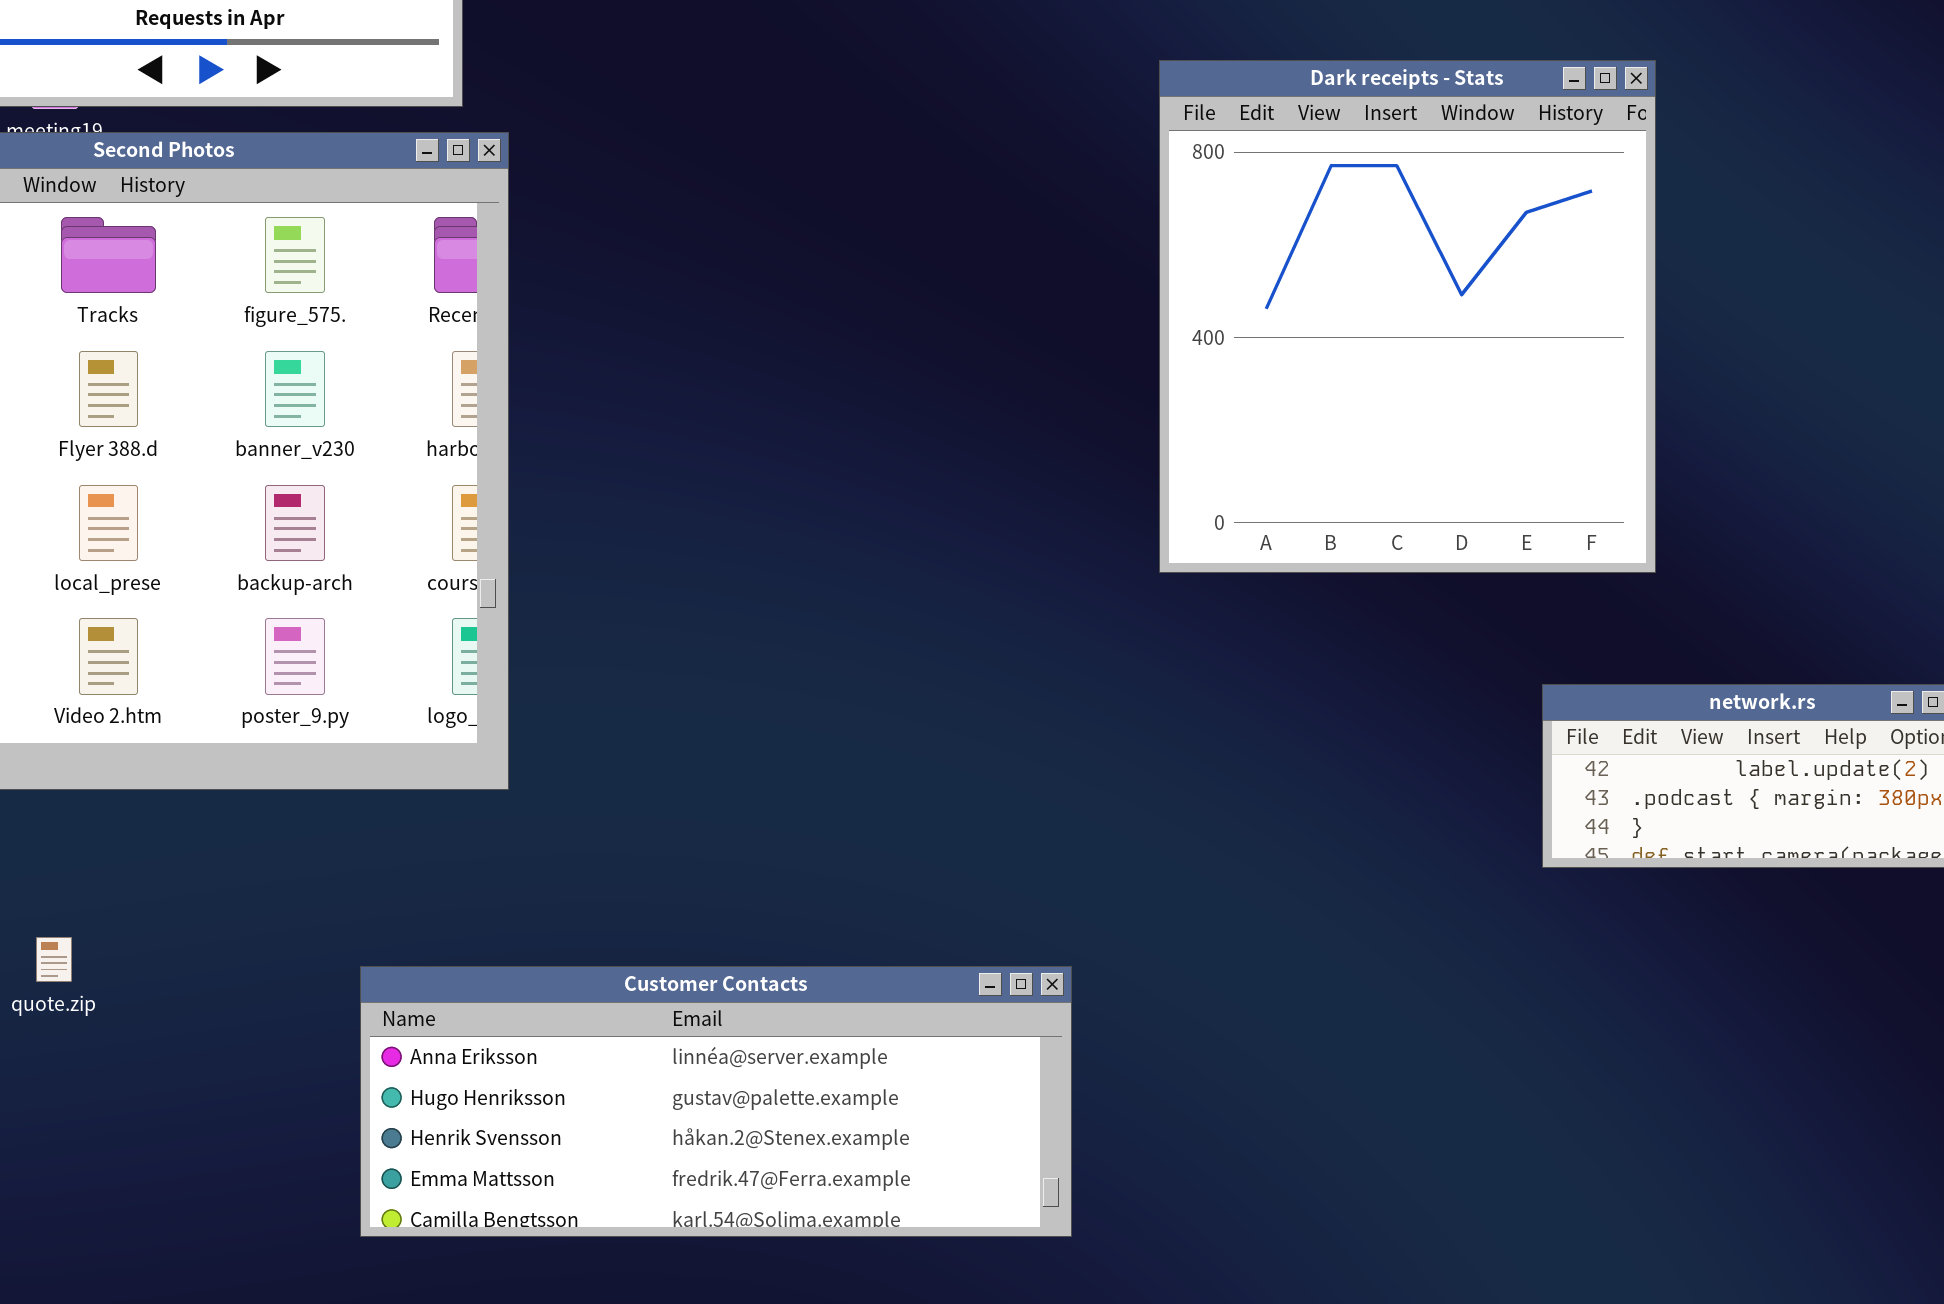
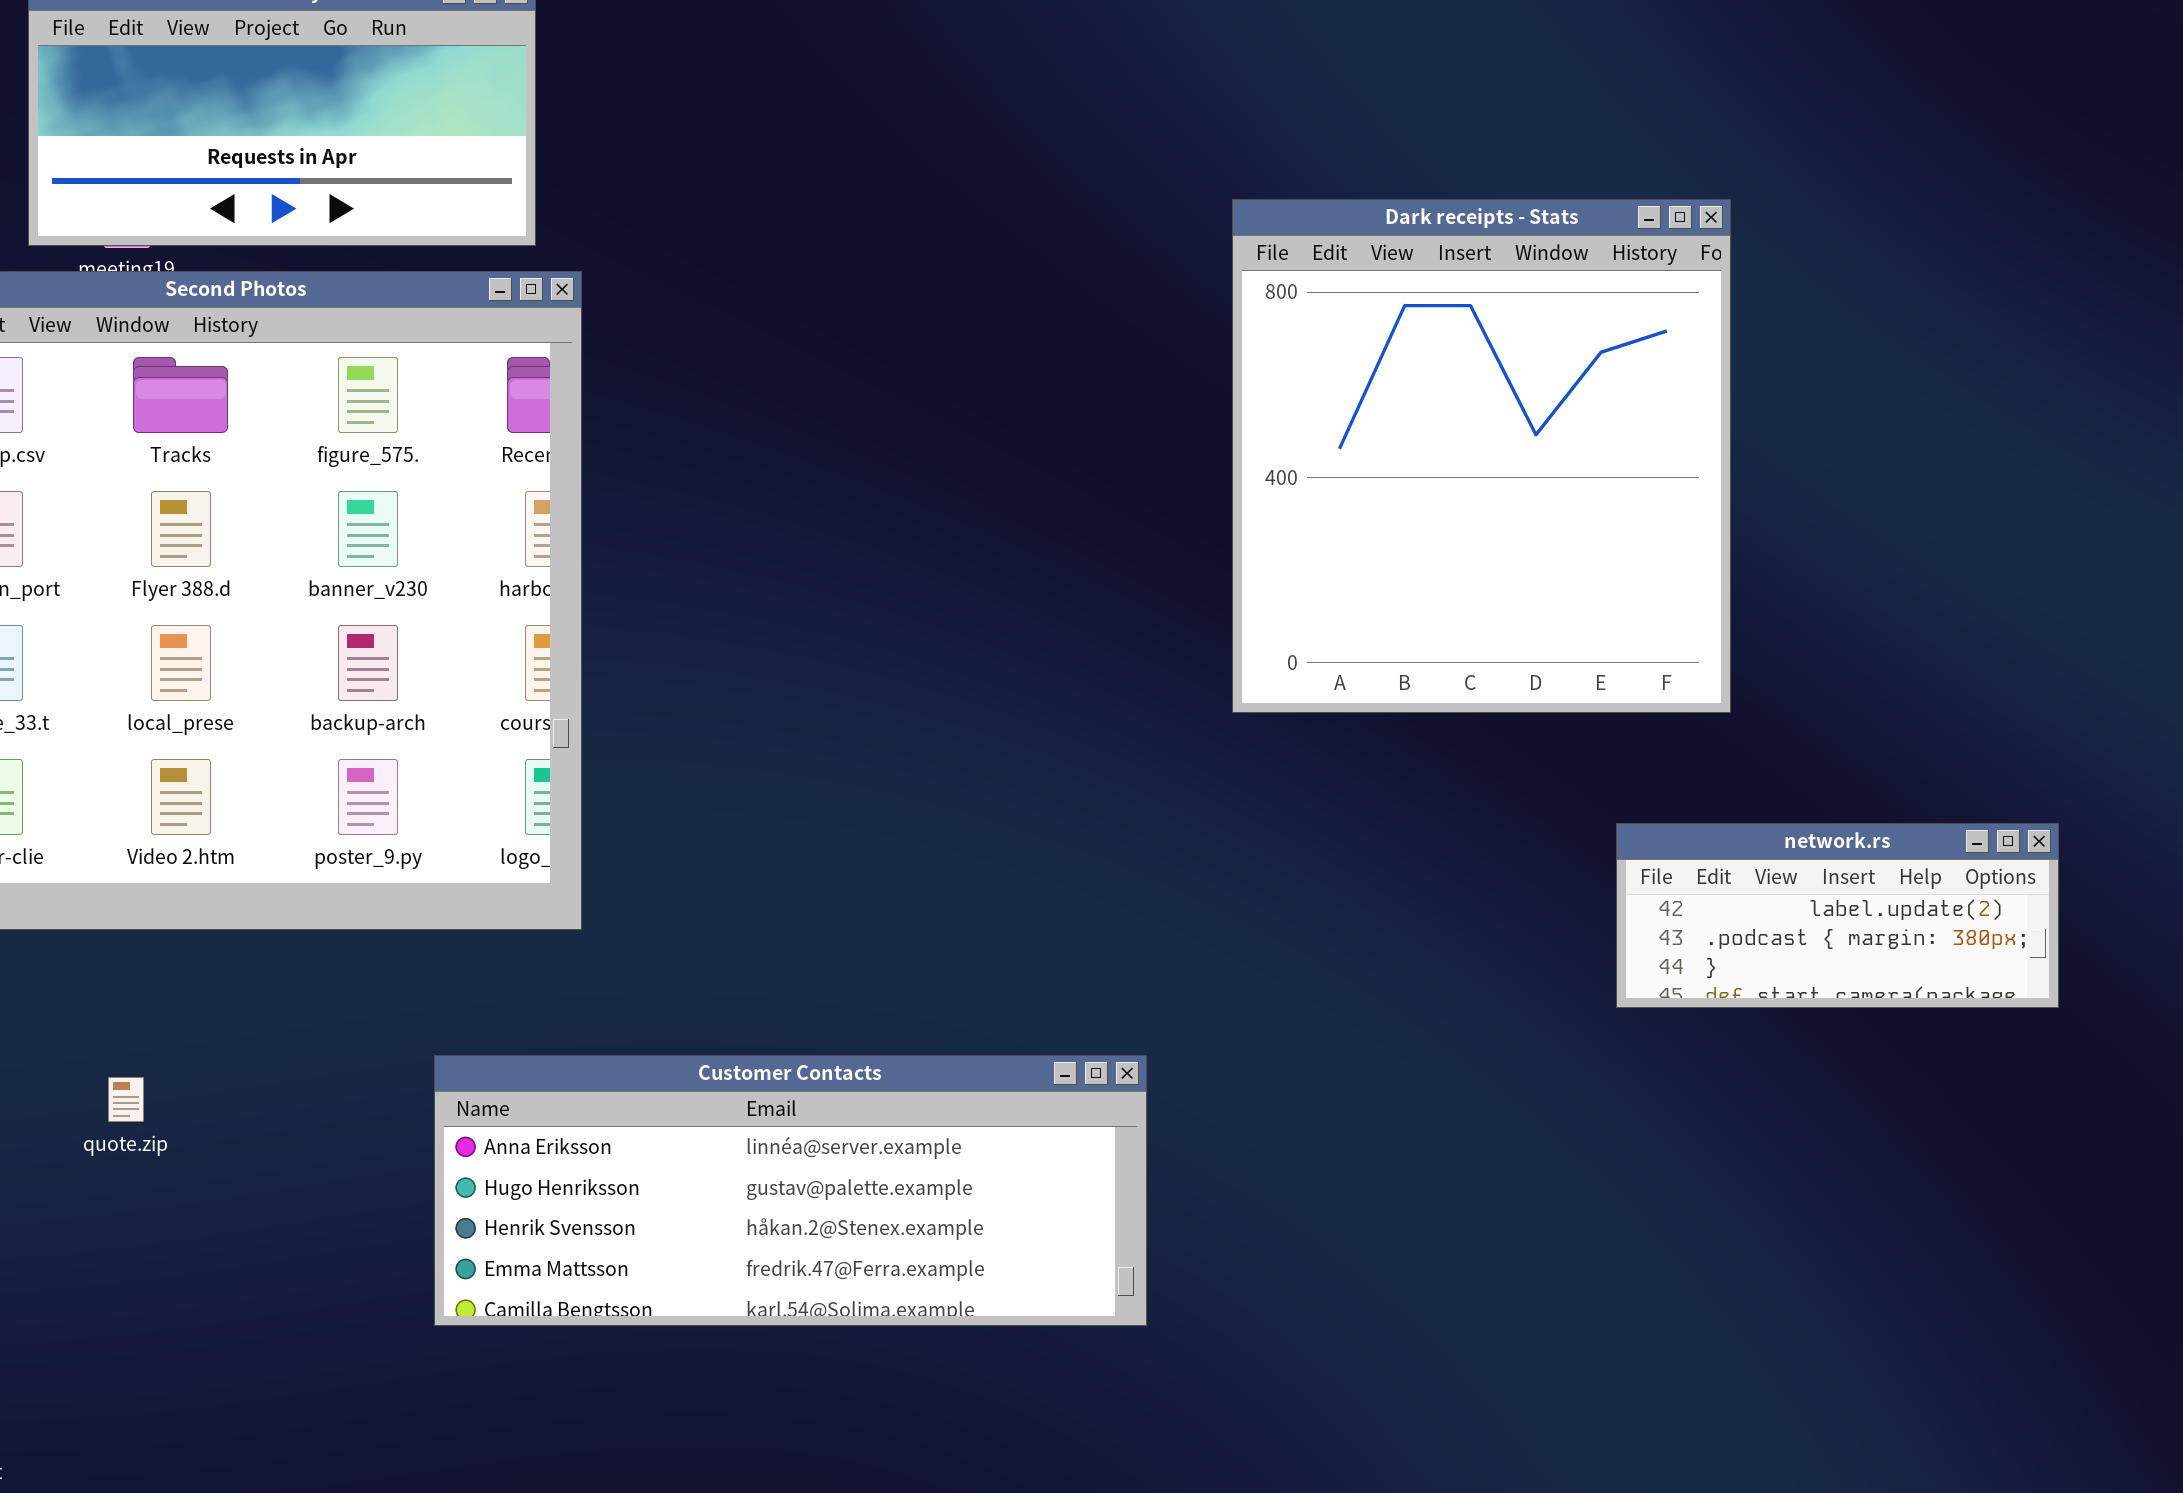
Customer Contacts: [360,966,1072,1237] -> [434,1055,1147,1326], moved

